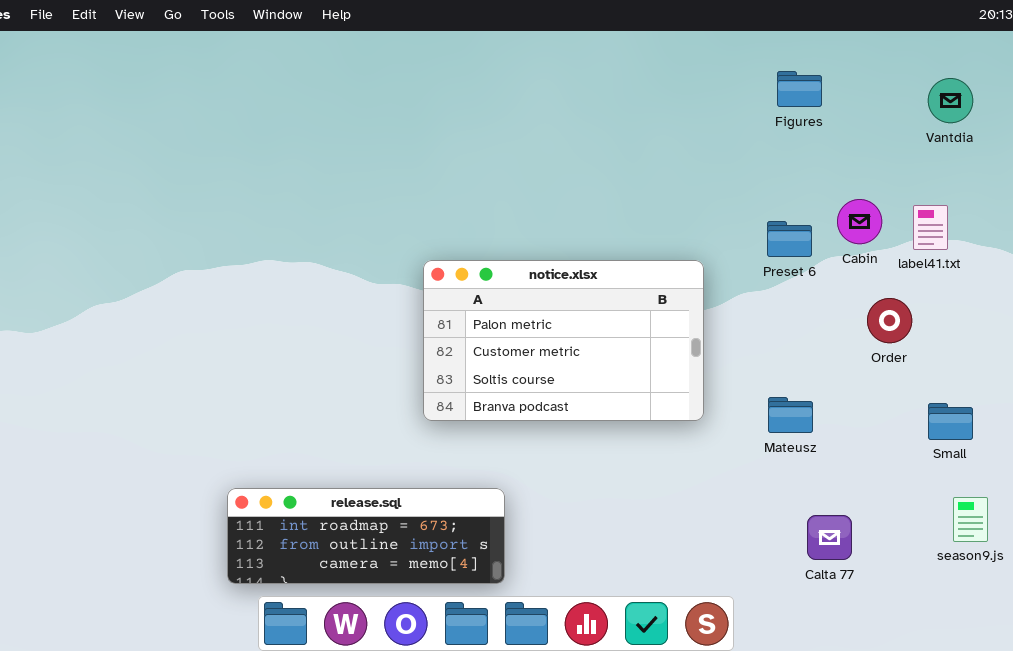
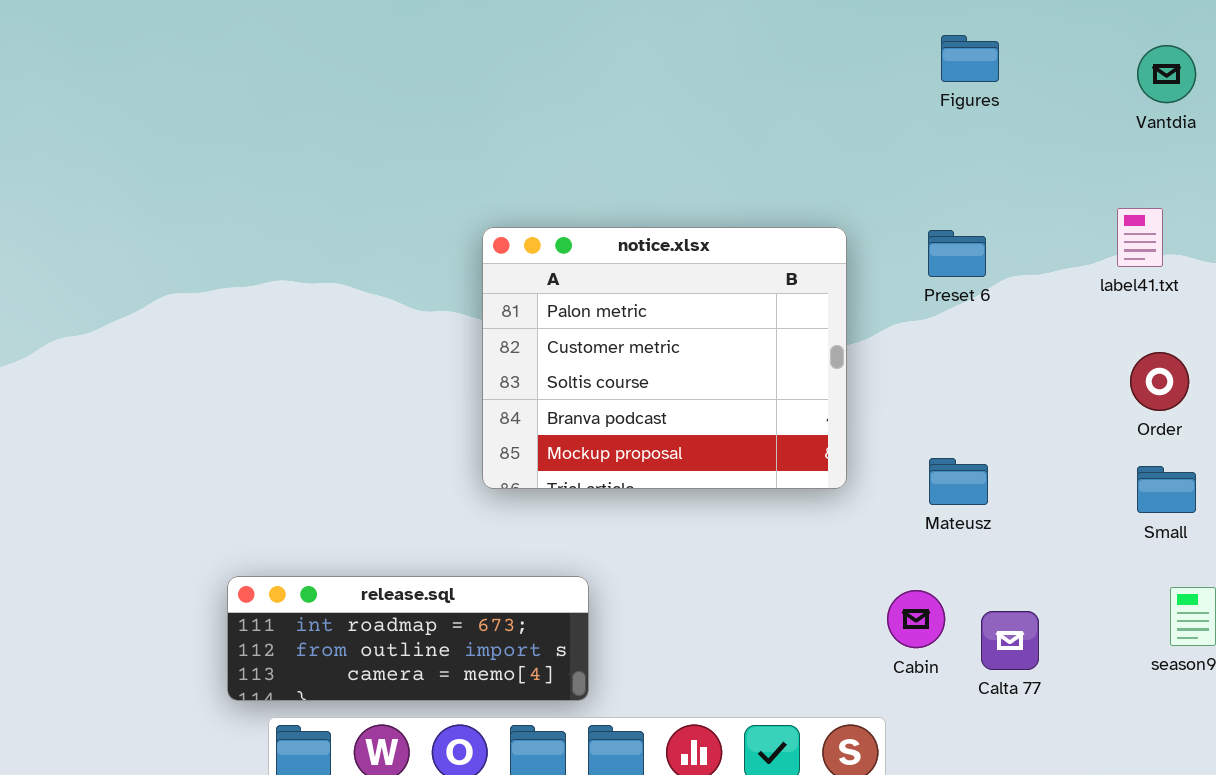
Cabin: [837,199,882,244] -> [887,590,945,648], moved
notice.xlsx: [423,260,704,421] -> [482,227,847,489], resized
Order: [867,298,912,343] -> [1130,352,1189,411], moved

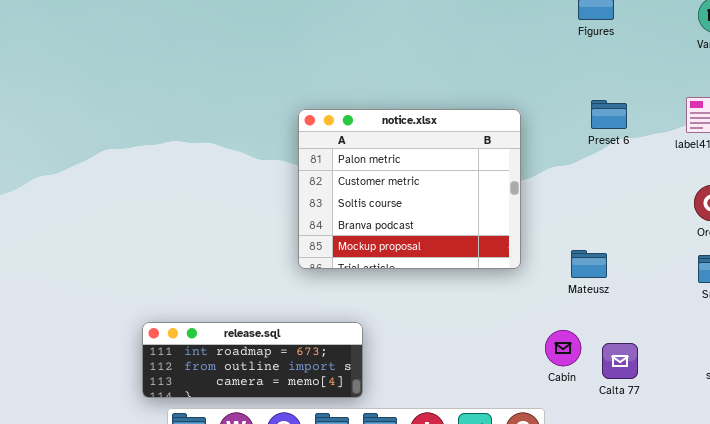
Preset 6: [928,230,986,277] -> [591,100,627,129], moved

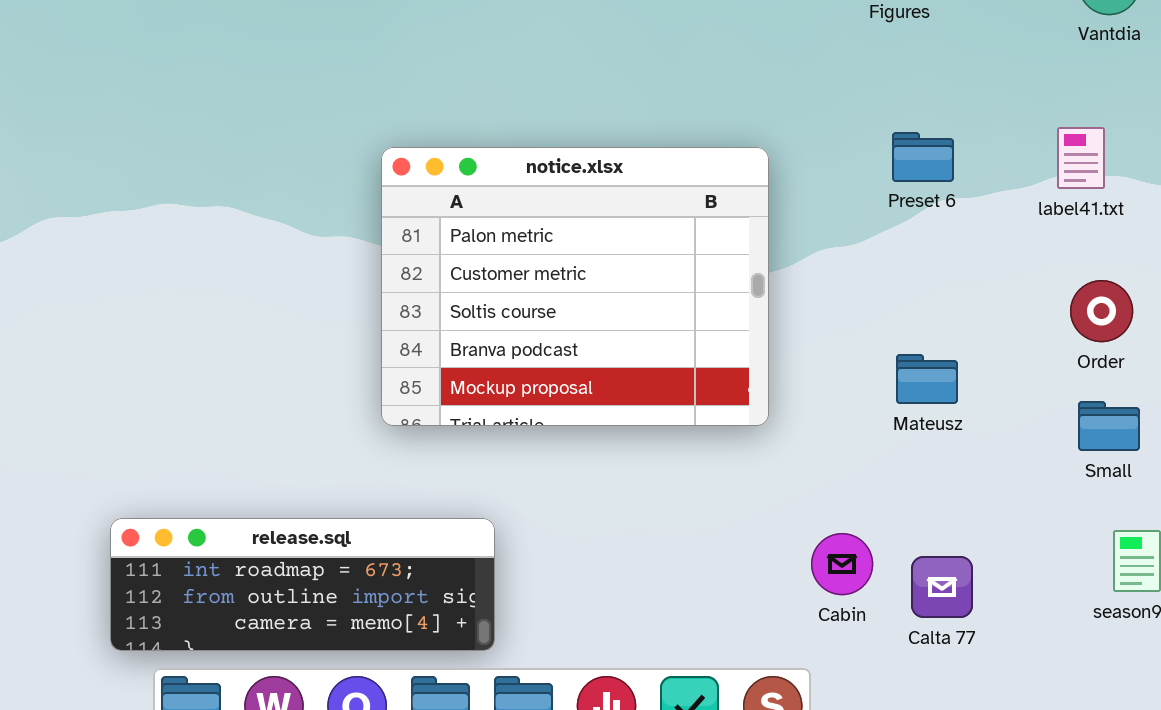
Mateusz: [571,250,607,278] -> [896,354,958,404], moved

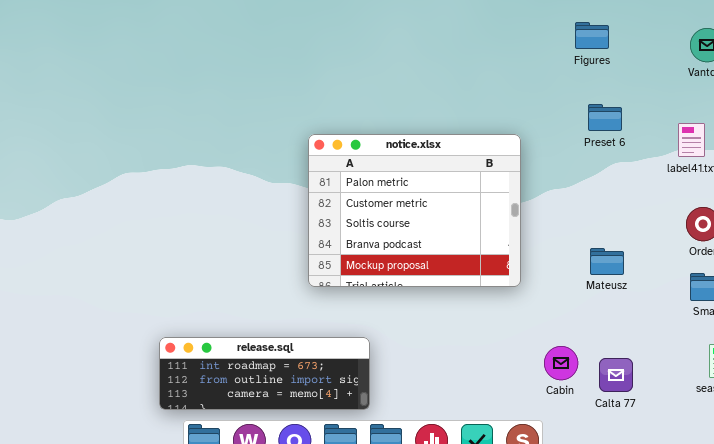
Preset 6: [892,132,954,182] -> [588,104,622,131], moved

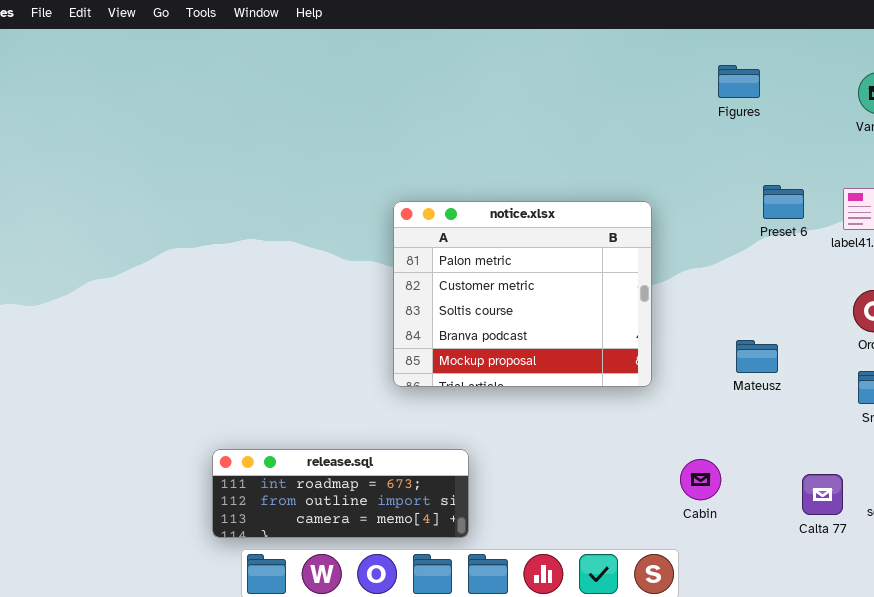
Preset 6: [588,104,622,131] -> [763,185,804,219], moved
Calta 77: [599,358,633,392] -> [802,474,843,515], moved

